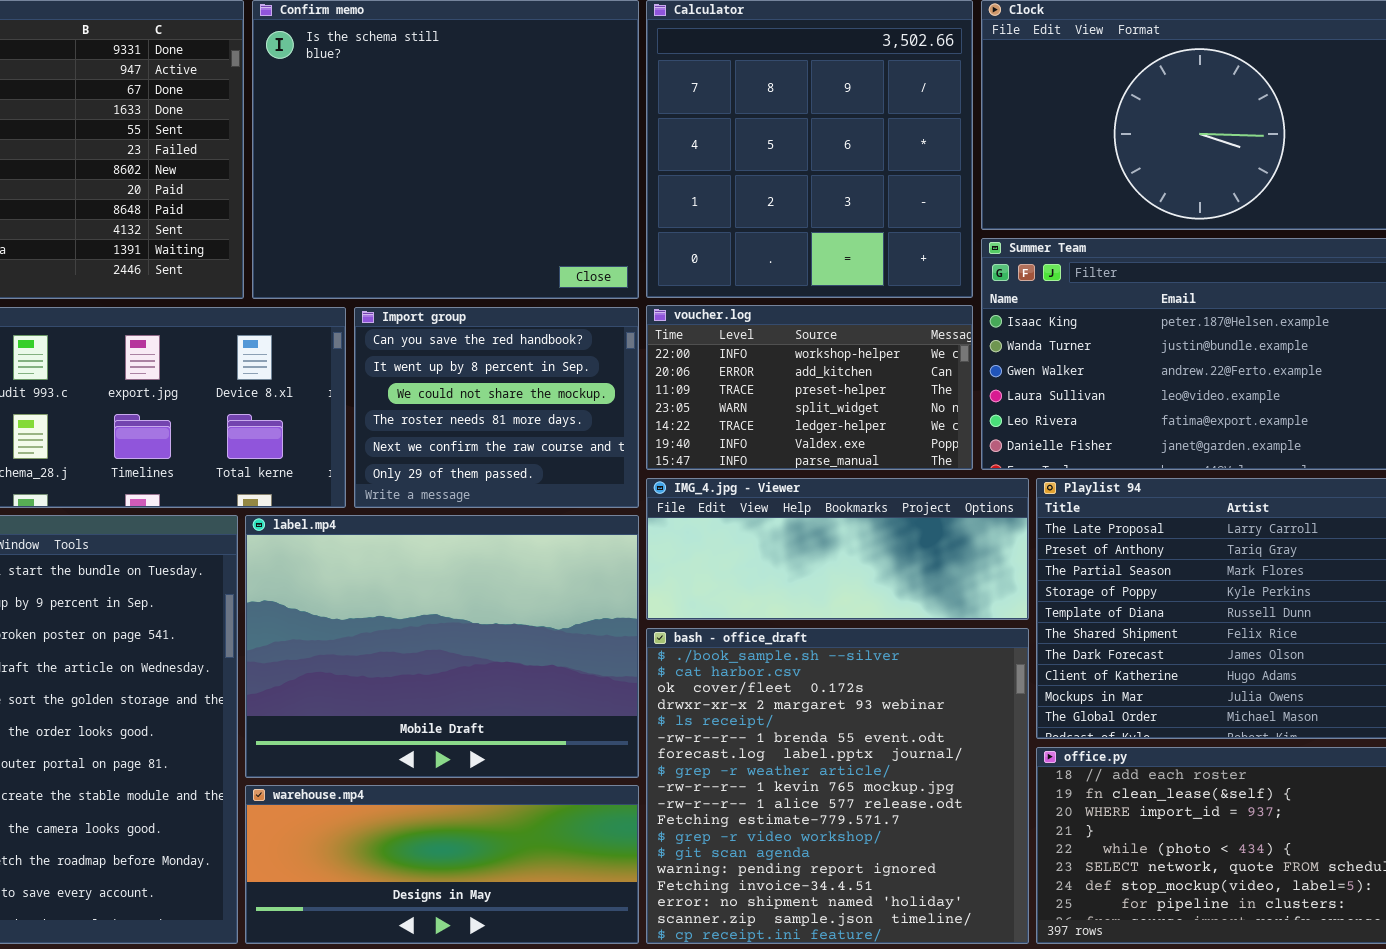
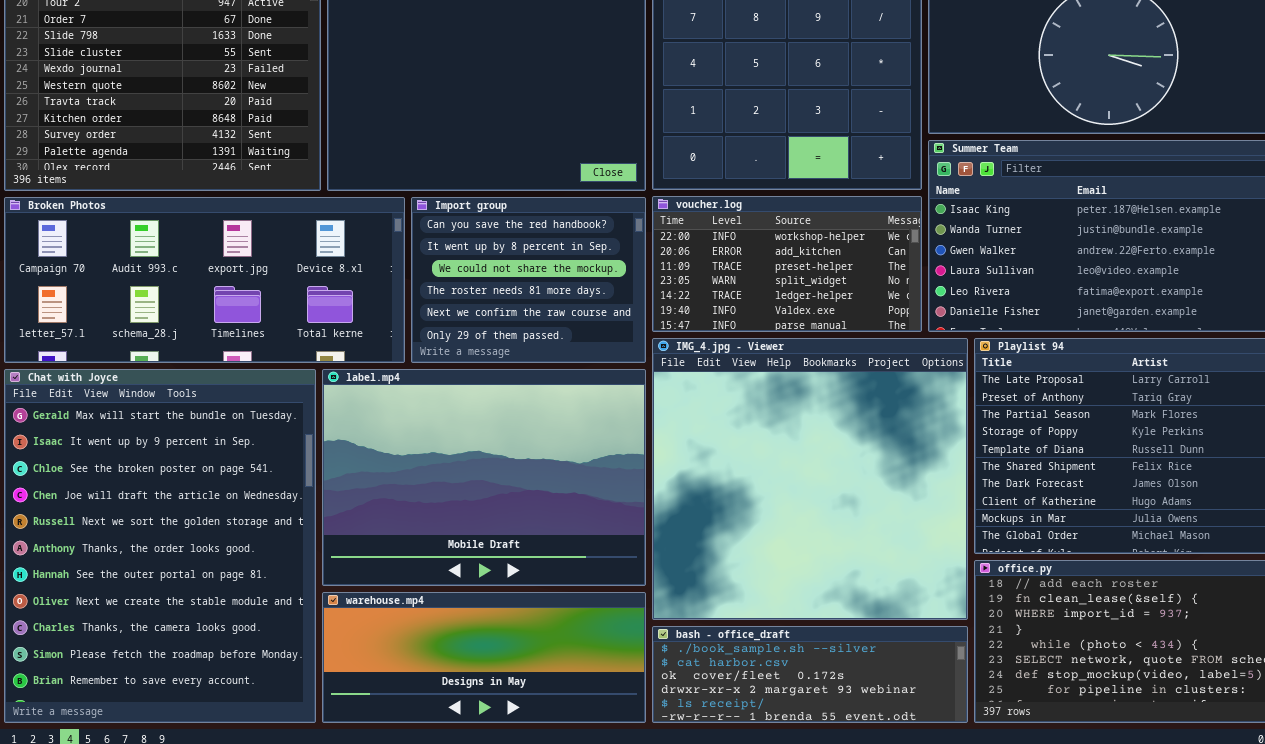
IMG_4.jpg - Viewer: [646,478,1029,620] -> [652,338,968,620], resized
bash - office_draft: [646,628,1029,944] -> [652,626,968,723], resized

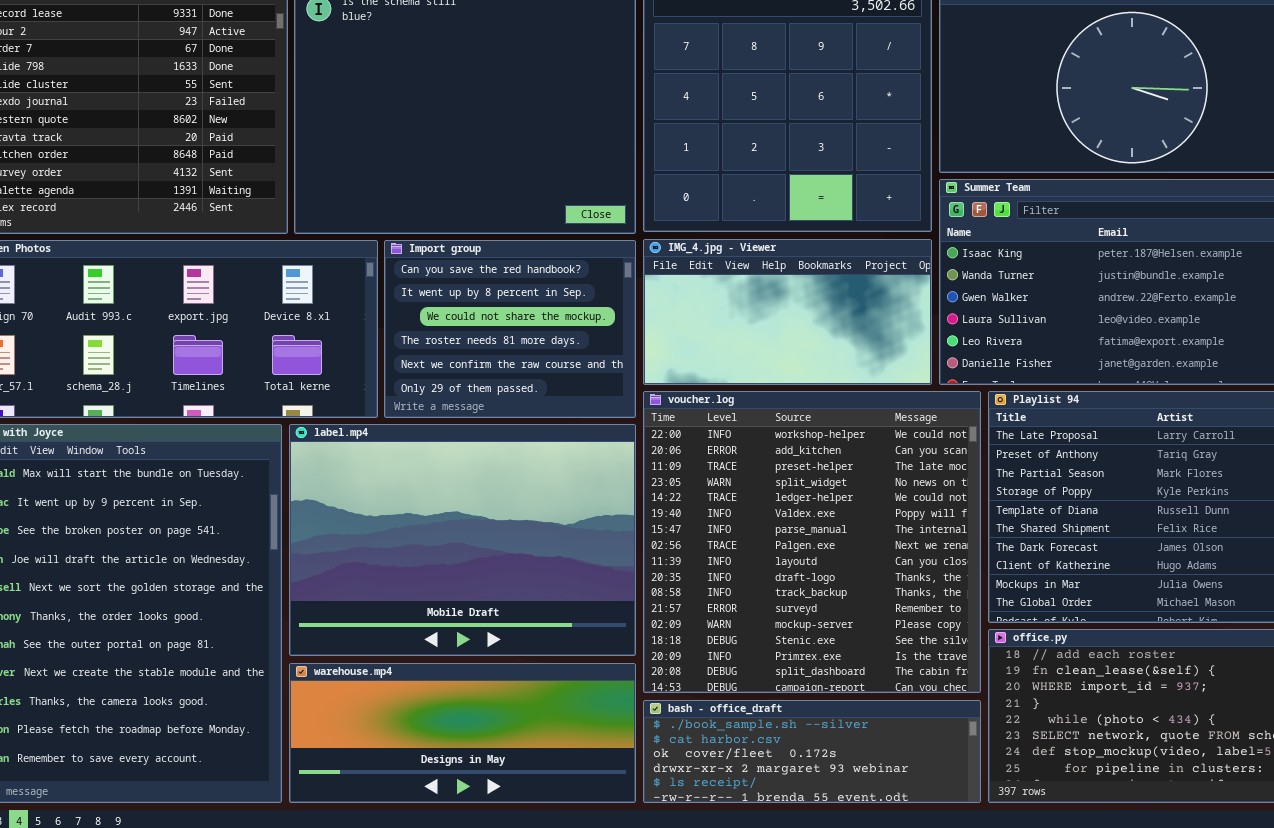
voucher.log: [652,196,922,332] -> [643,391,981,693], moved, resized
IMG_4.jpg - Viewer: [652,338,968,620] -> [643,239,932,385], moved, resized

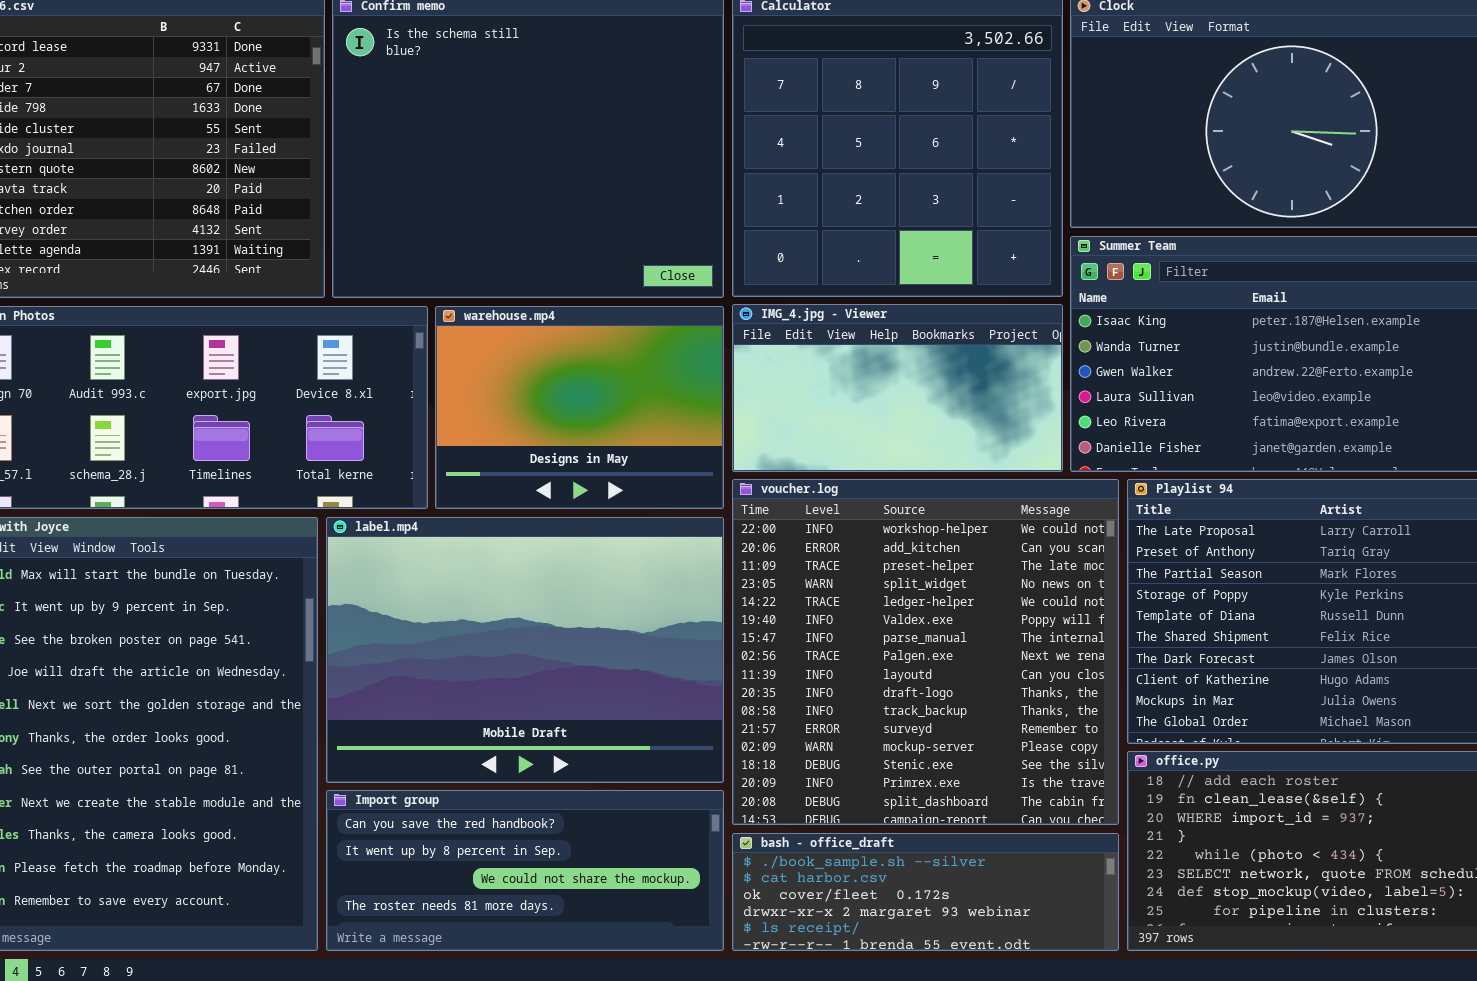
Import group: [384,240,636,418] -> [326,790,724,951], moved, resized
warehouse.mp4: [289,663,636,803] -> [435,306,724,509], moved, resized

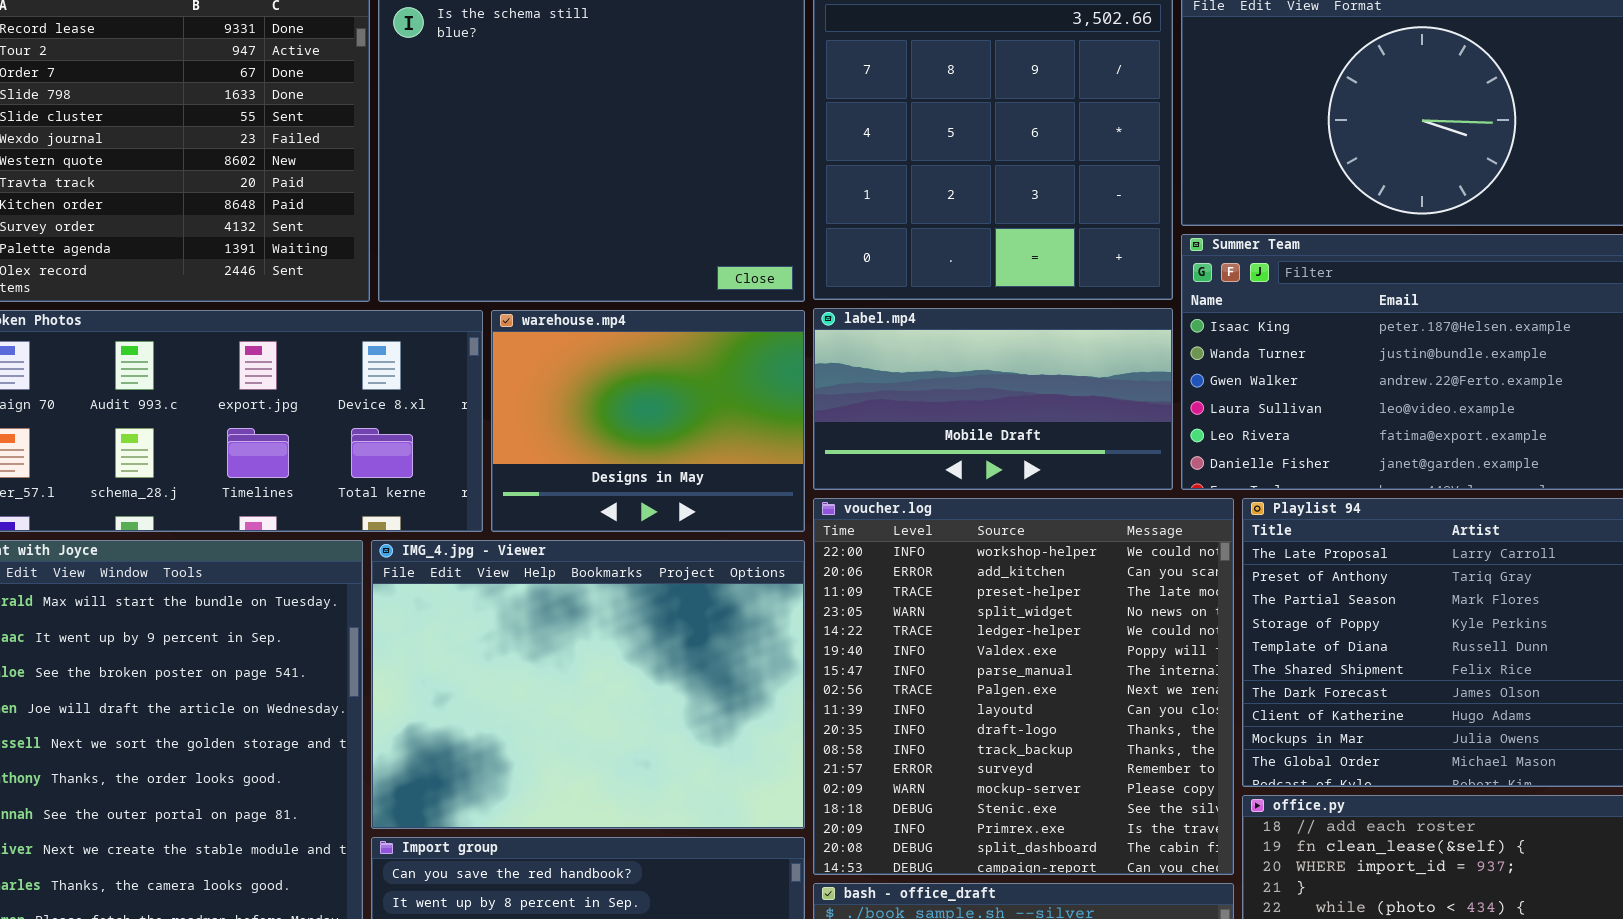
IMG_4.jpg - Viewer: [732,304,1063,472] -> [371,540,805,829], moved, resized
label.mp4: [326,517,724,783] -> [813,308,1173,490], moved, resized

